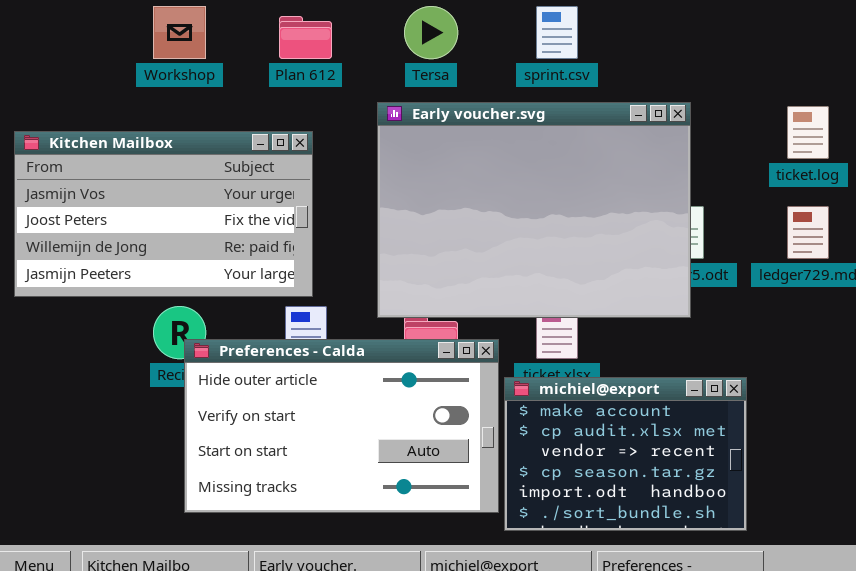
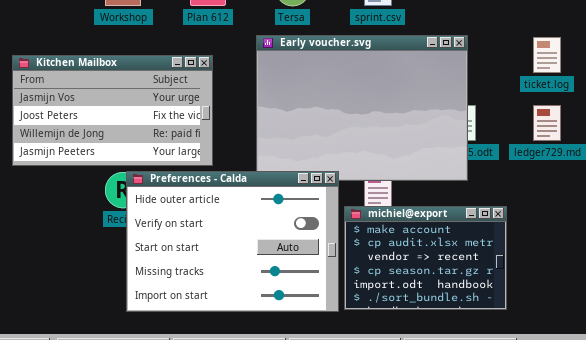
Preferences - Calda: [184,339,499,513] -> [126,171,339,312], resized
michiel@export: [504,377,747,531] -> [344,206,507,310], moved

